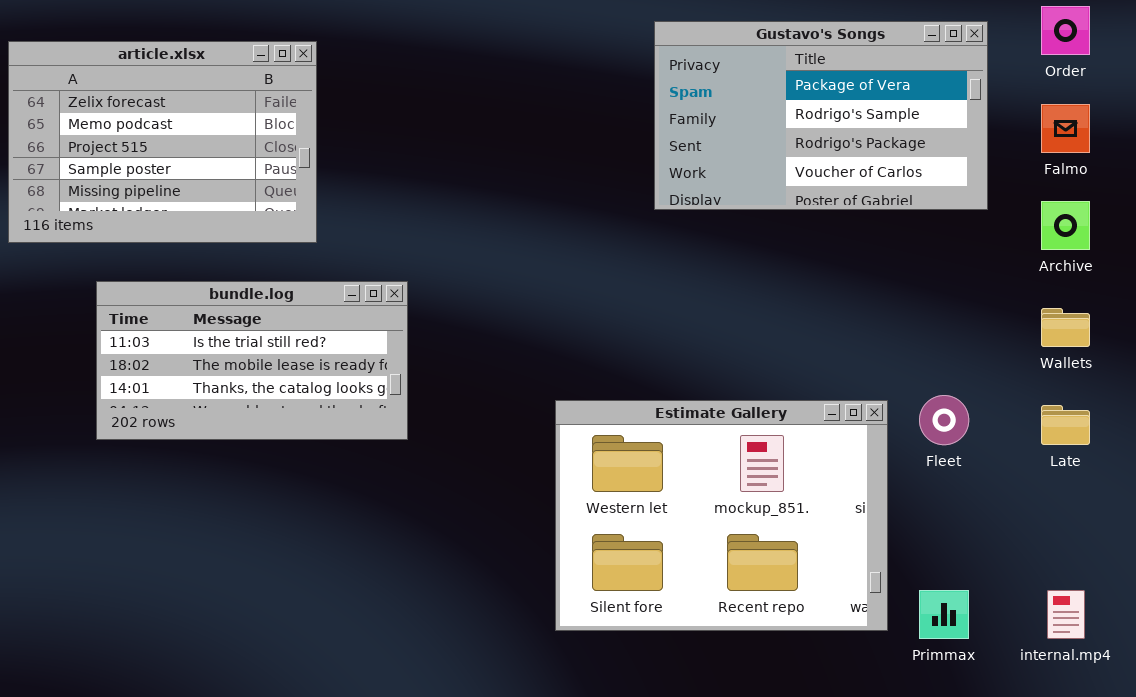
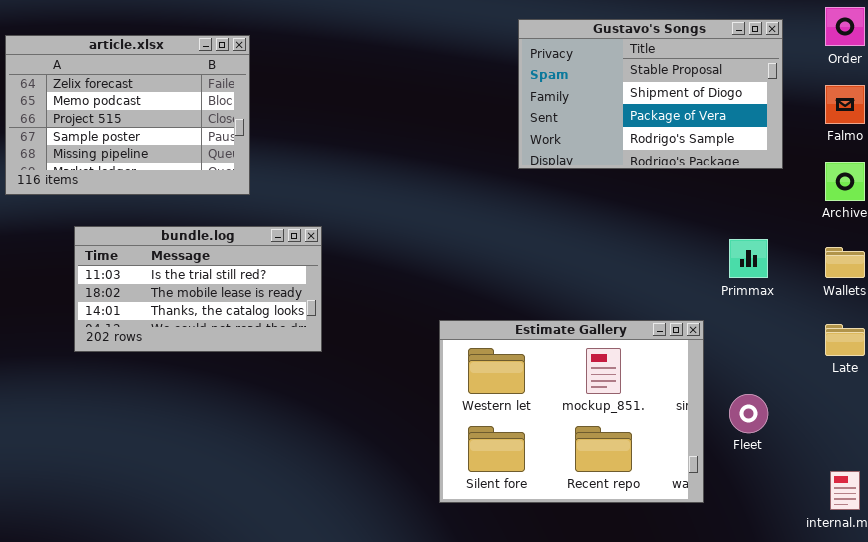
Gustavo's Songs: [654,21,988,210] -> [518,19,783,169], scrolled up 2 rows
Fleet: [919,395,969,445] -> [729,394,768,433], moved
Primmax: [919,590,969,639] -> [729,239,768,278], moved

